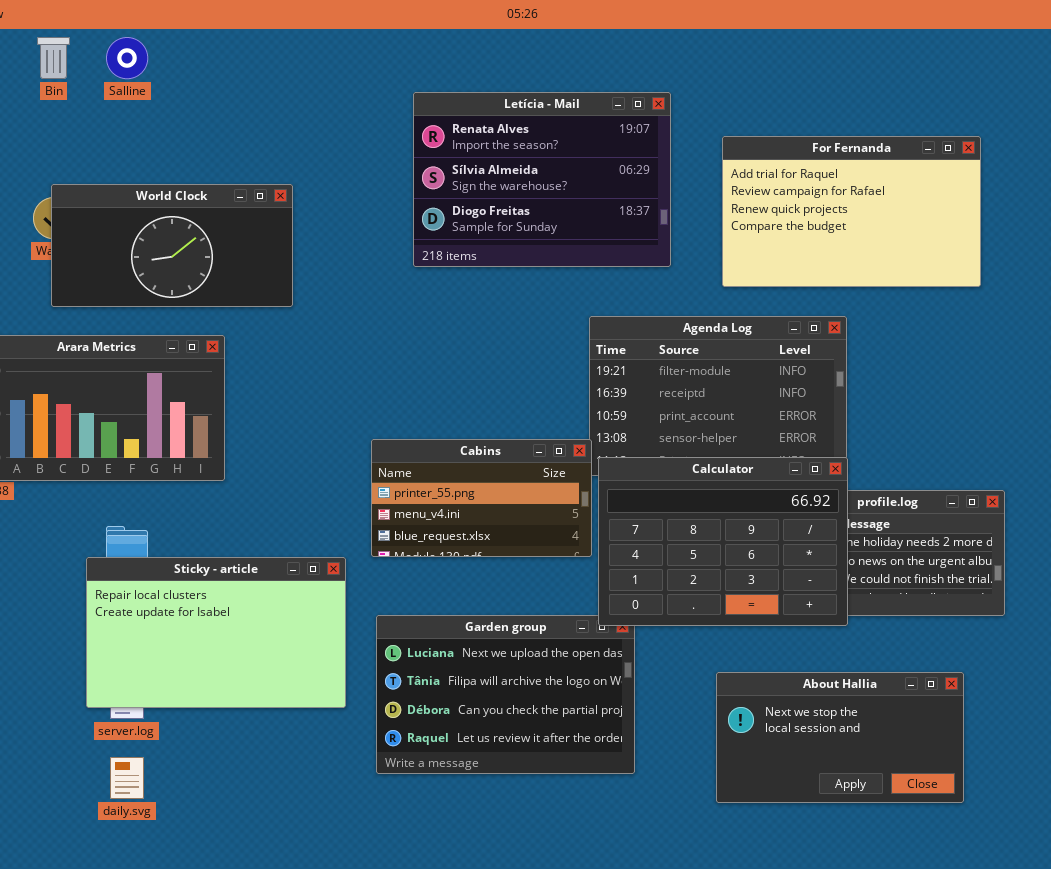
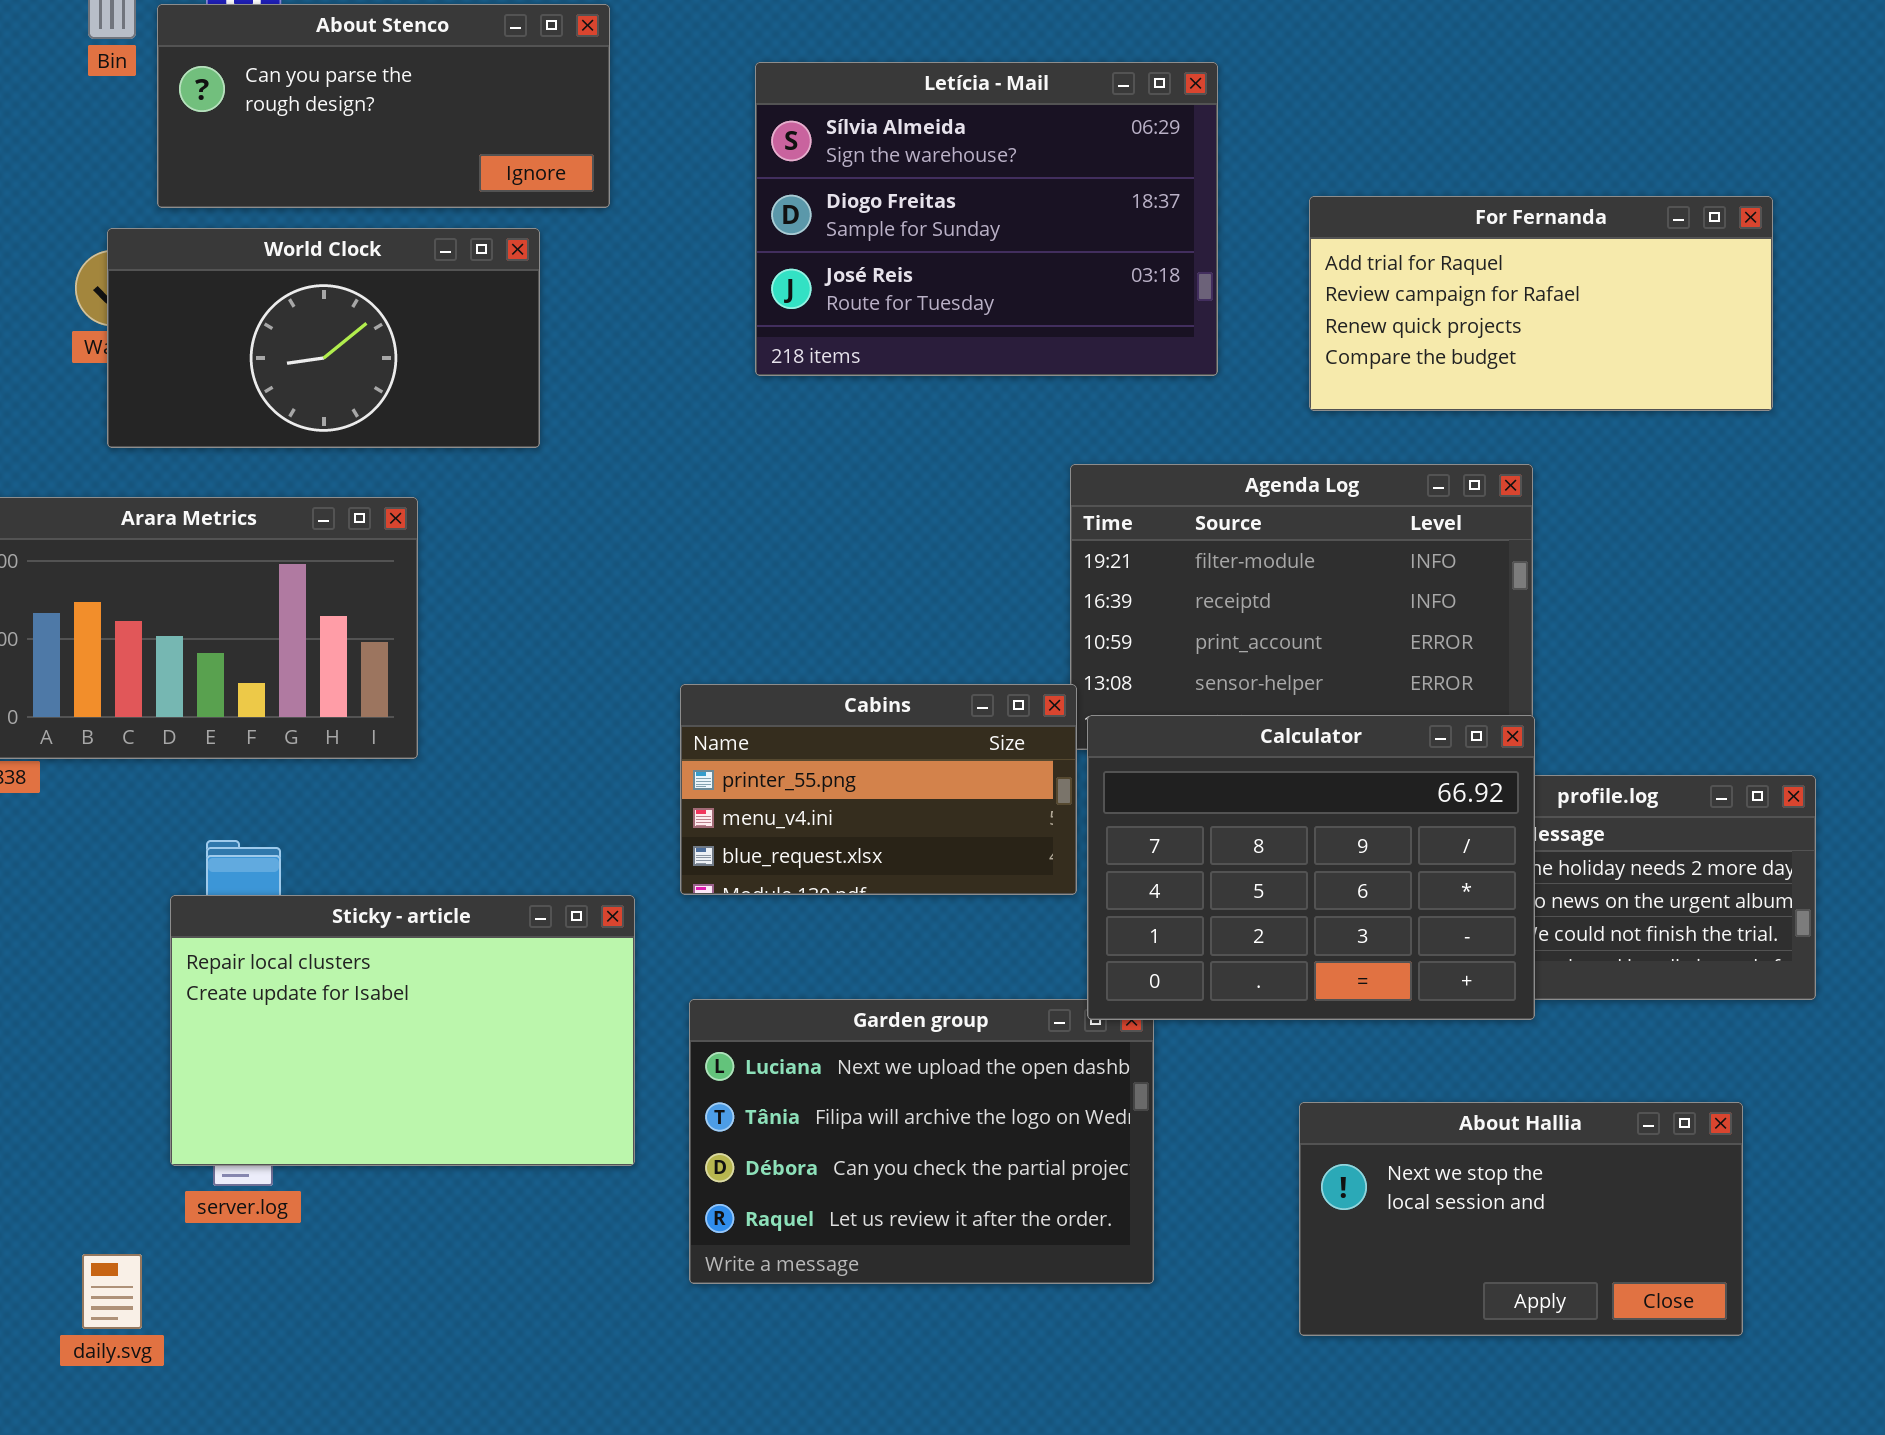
About Stenco: none -> [157,4,610,208], opened
Letícia - Mail: [413,92,671,267] -> [755,62,1218,376], scrolled down 1 row
For Fernanda: [722,136,981,287] -> [1309,196,1773,411], resized
daily.svg: [110,757,144,799] -> [82,1254,142,1329], moved

